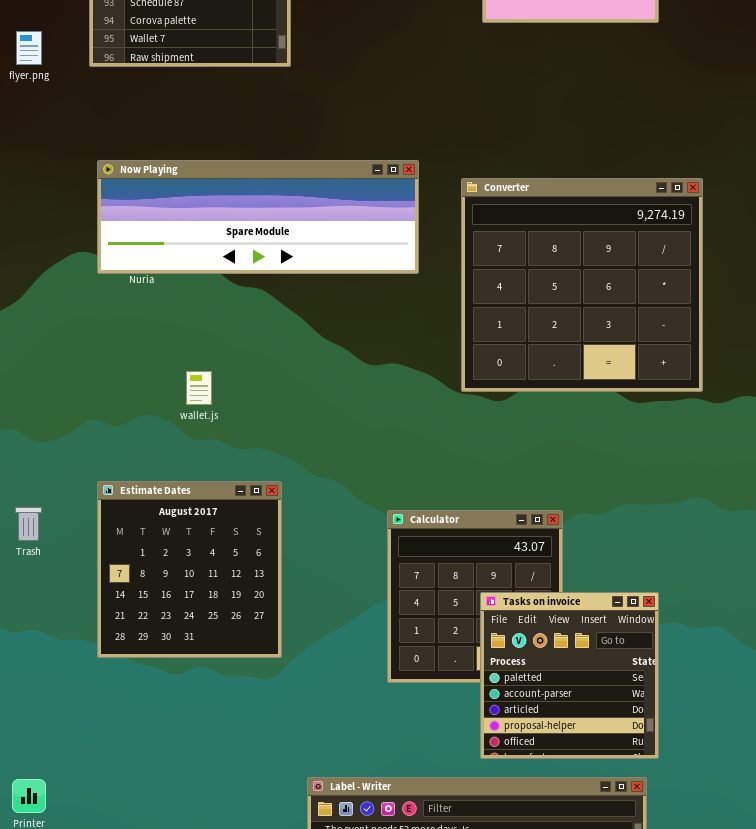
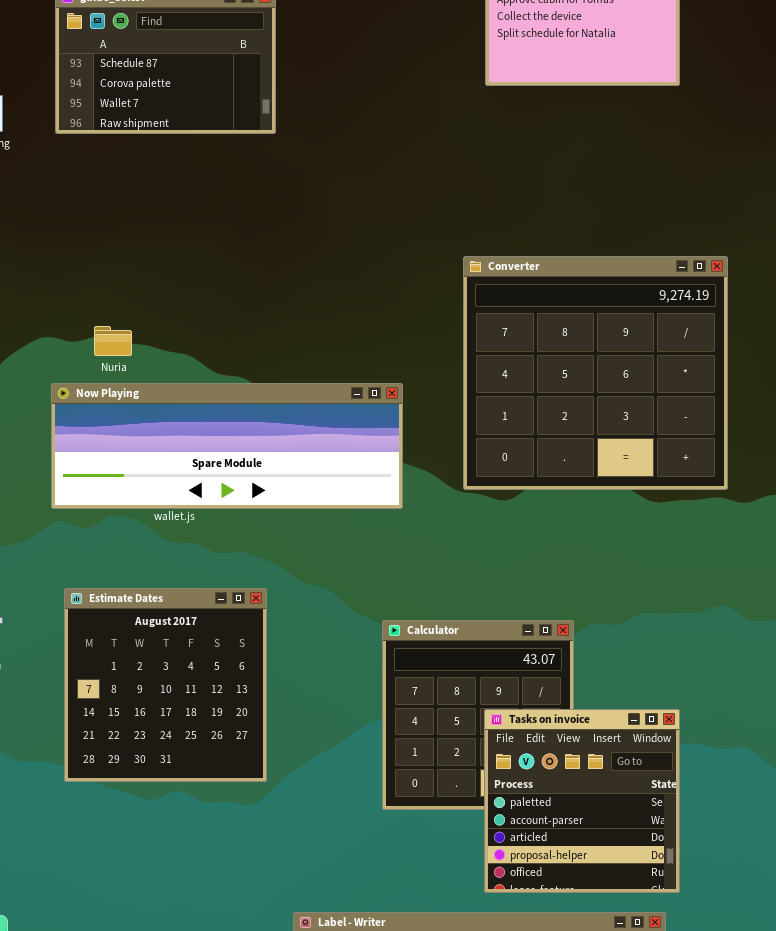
Now Playing: [97,160,419,274] -> [51,383,403,509], moved

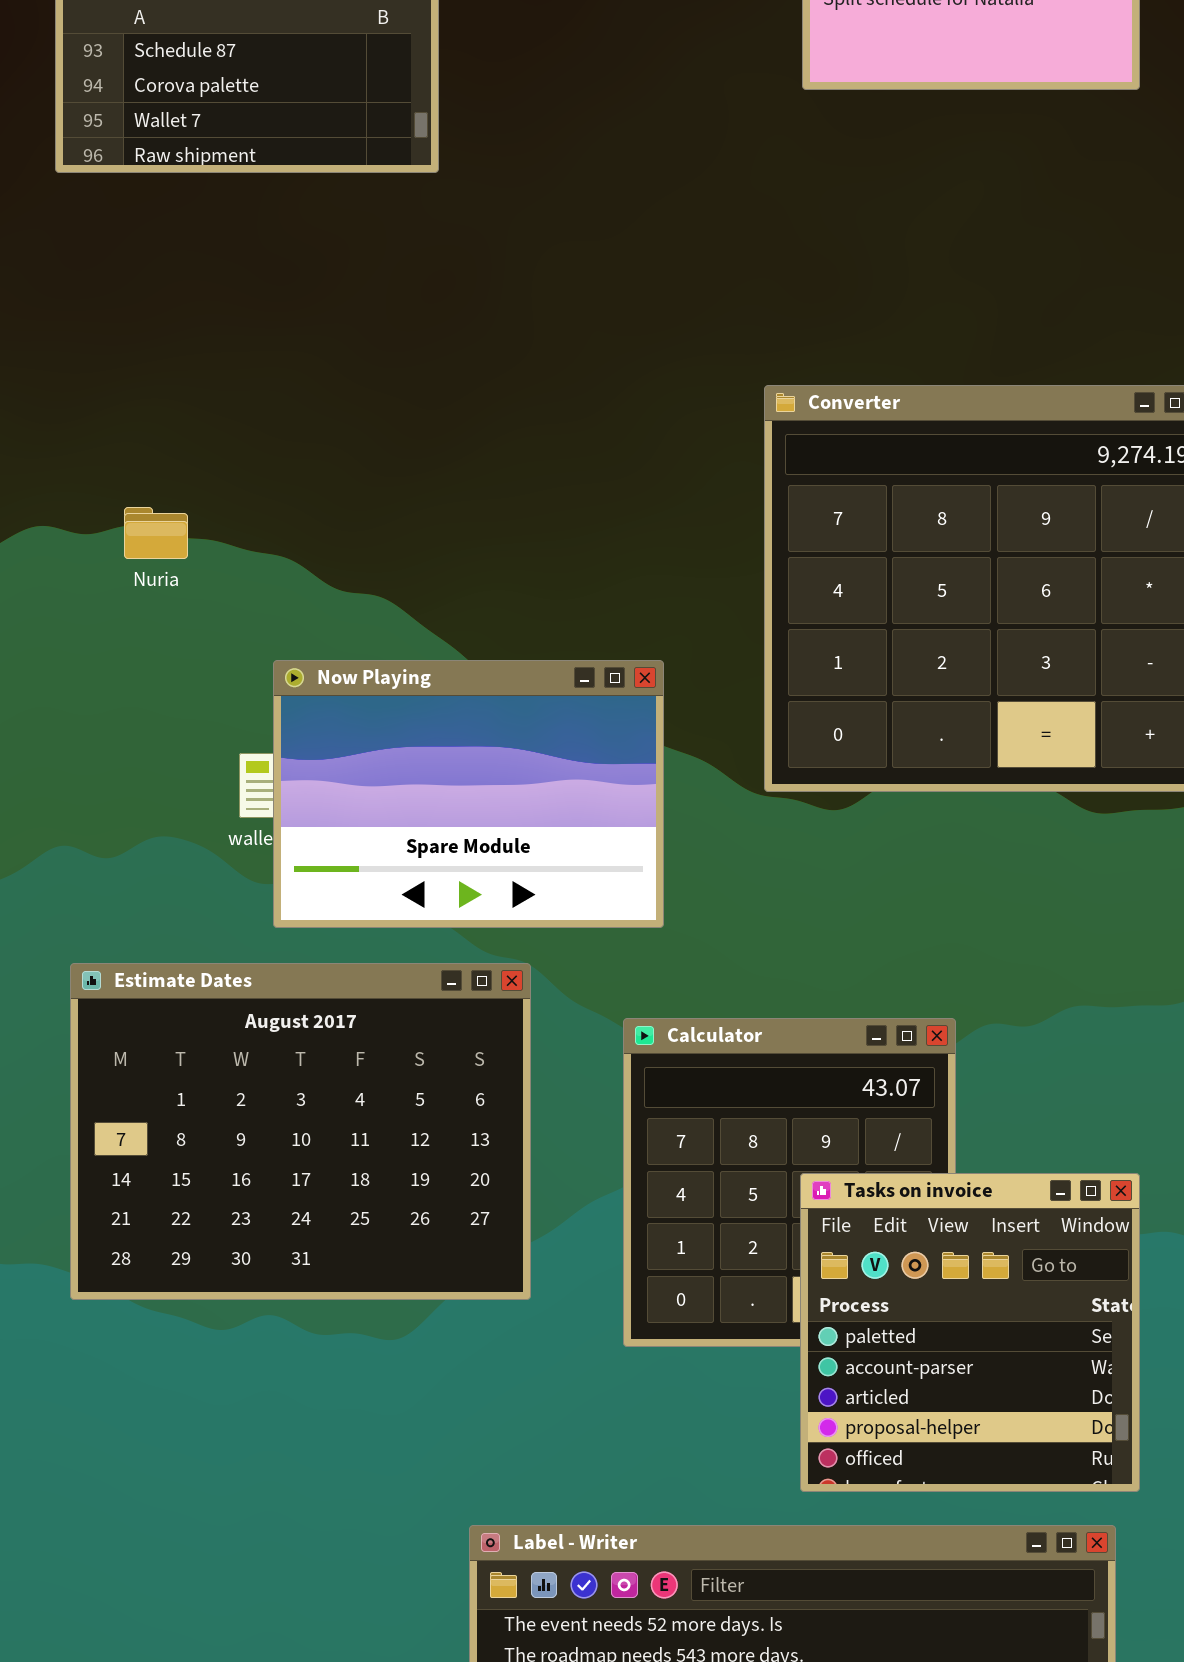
Now Playing: [51,383,403,509] -> [273,660,664,928], moved, resized
Estimate Dates: [64,588,267,782] -> [70,963,531,1300], resized

